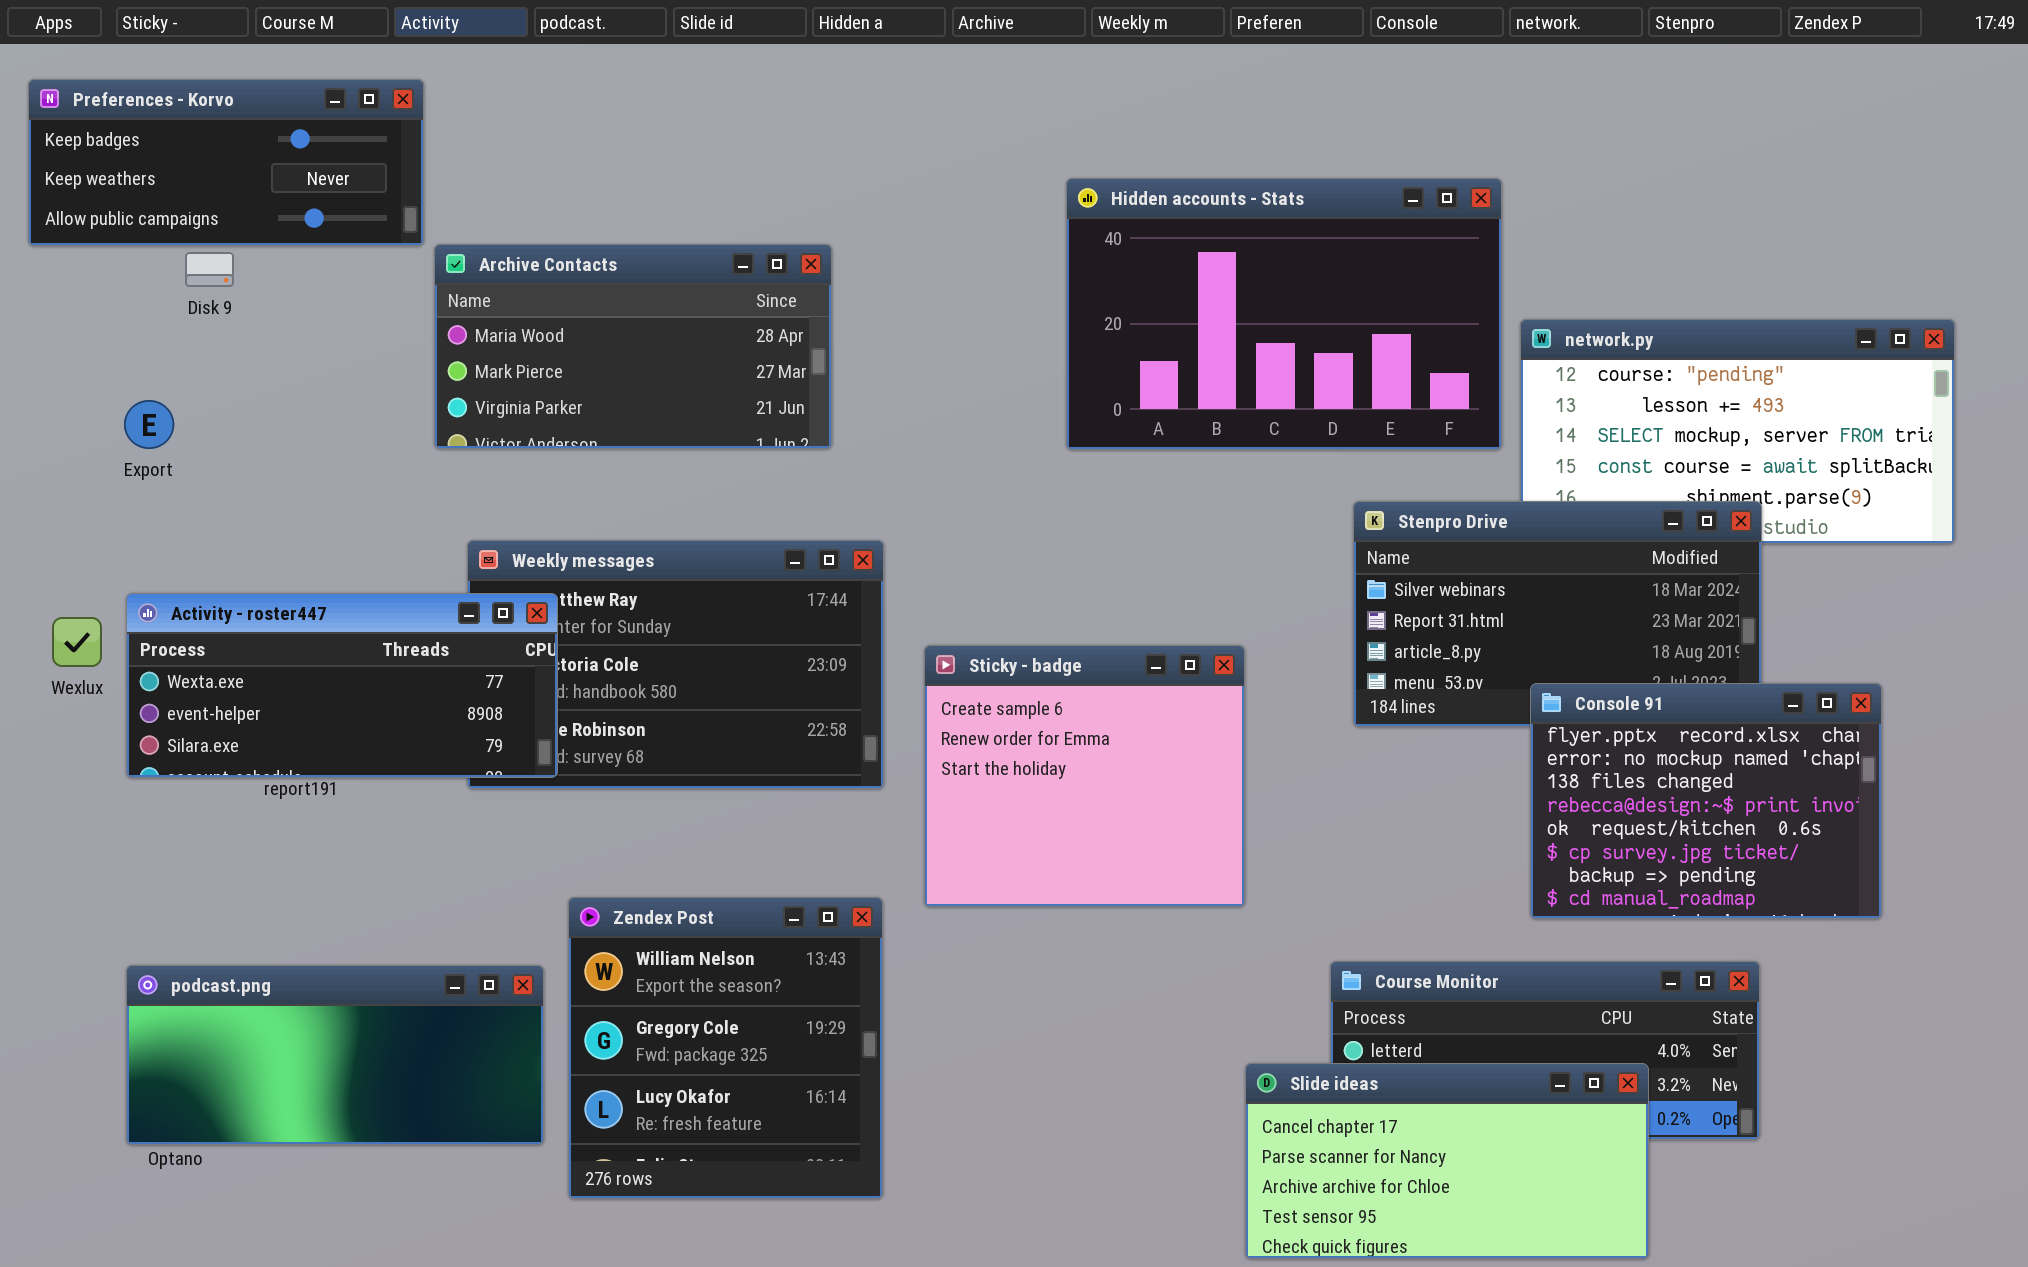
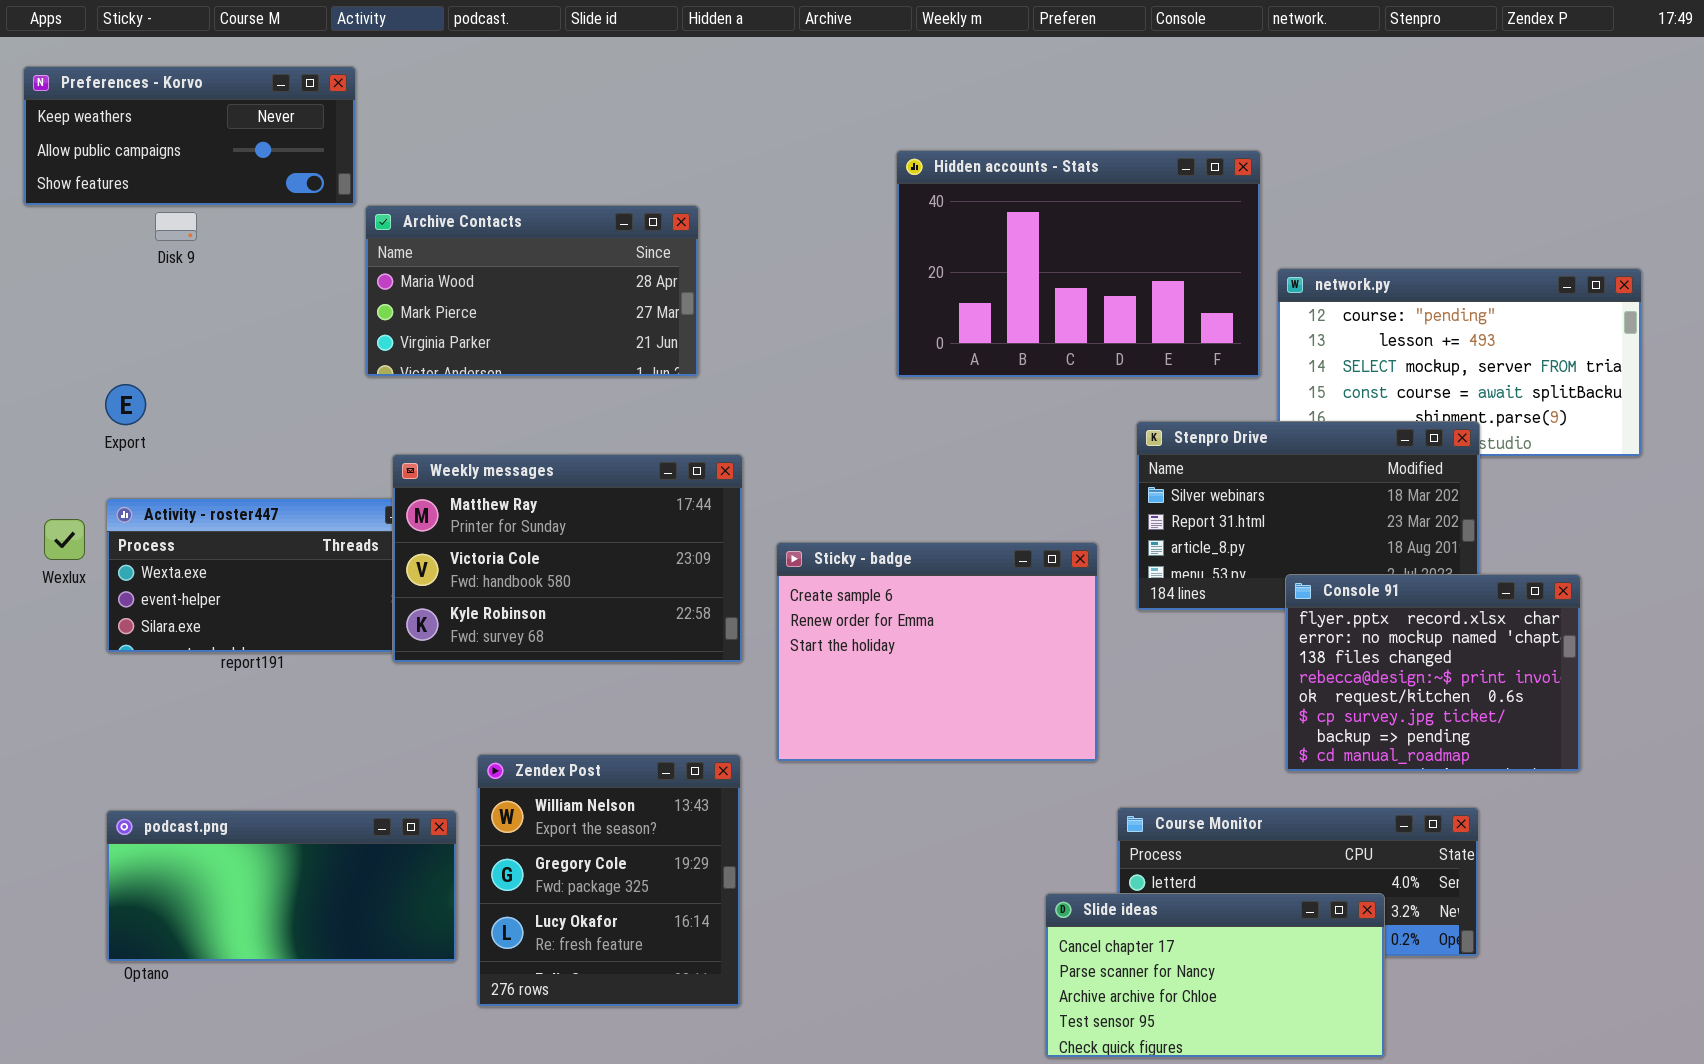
Preferences - Korvo: [28,79,424,246] -> [23,66,356,206], scrolled down 1 row
Export: [124,400,174,449] -> [105,384,146,425], moved
Weekly messages: [467,540,884,789] -> [392,454,743,663], raised
Sticky - badge: [924,645,1245,907] -> [776,542,1098,762], resized

